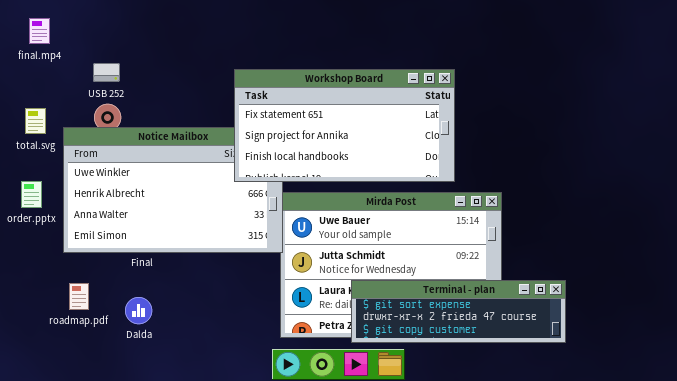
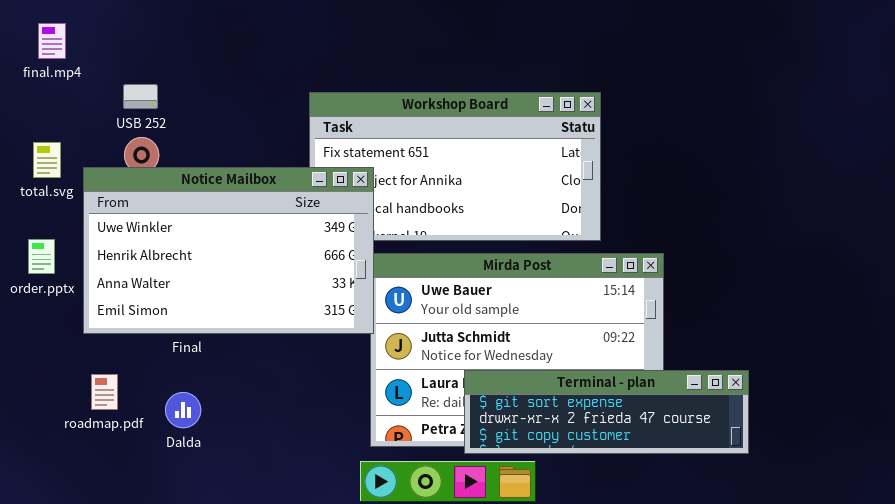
Notice Mailbox: [63,127,283,253] -> [83,167,374,334], raised

